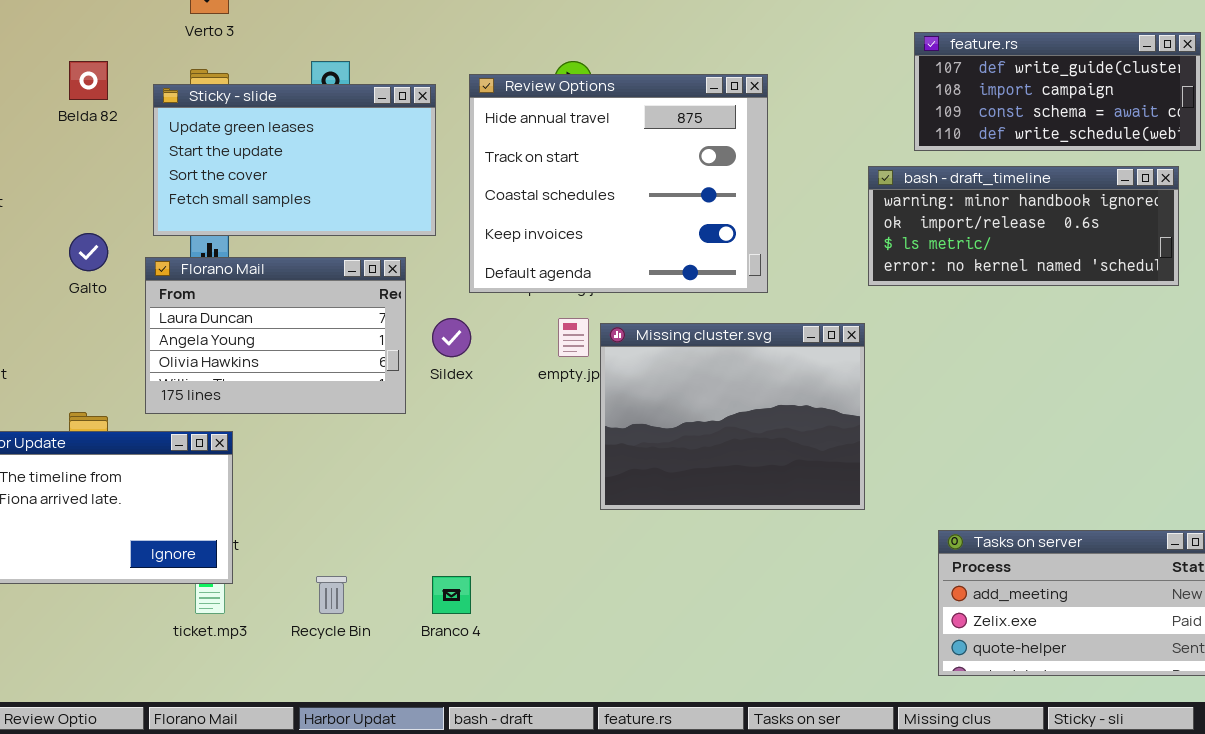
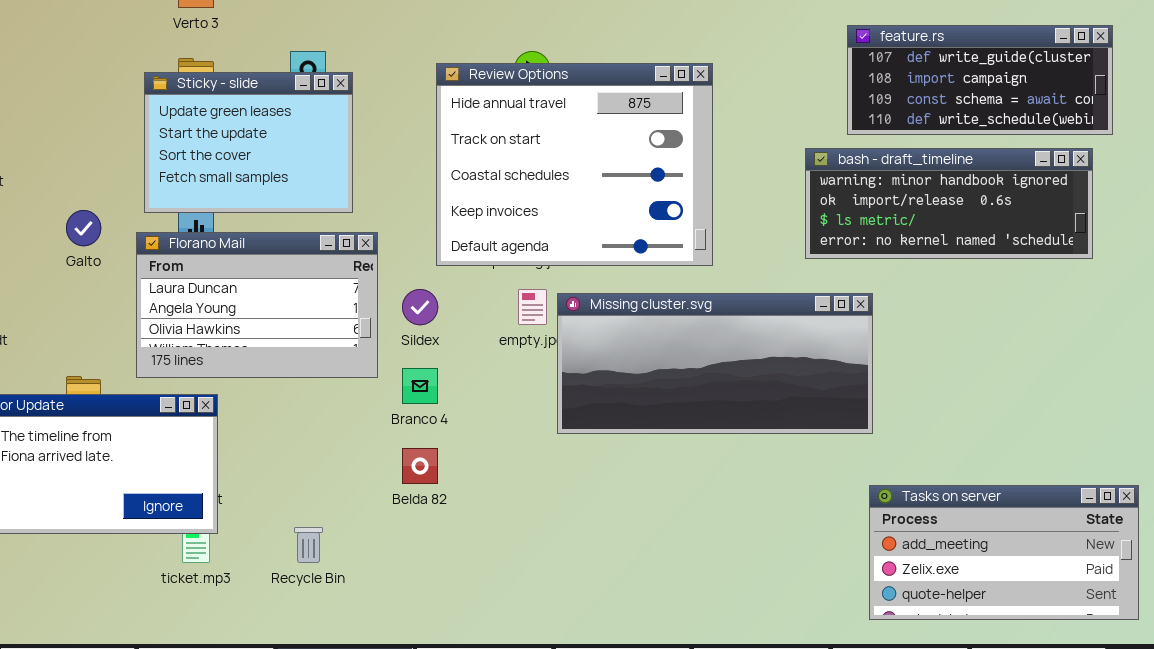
Belda 82: [69,61,108,100] -> [402,448,438,484], moved
Sticky - slide: [153,84,436,236] -> [144,72,353,213], resized
Missing cluster.svg: [600,323,865,510] -> [557,293,873,434], resized
Branco 4: [432,576,471,614] -> [402,368,438,404], moved

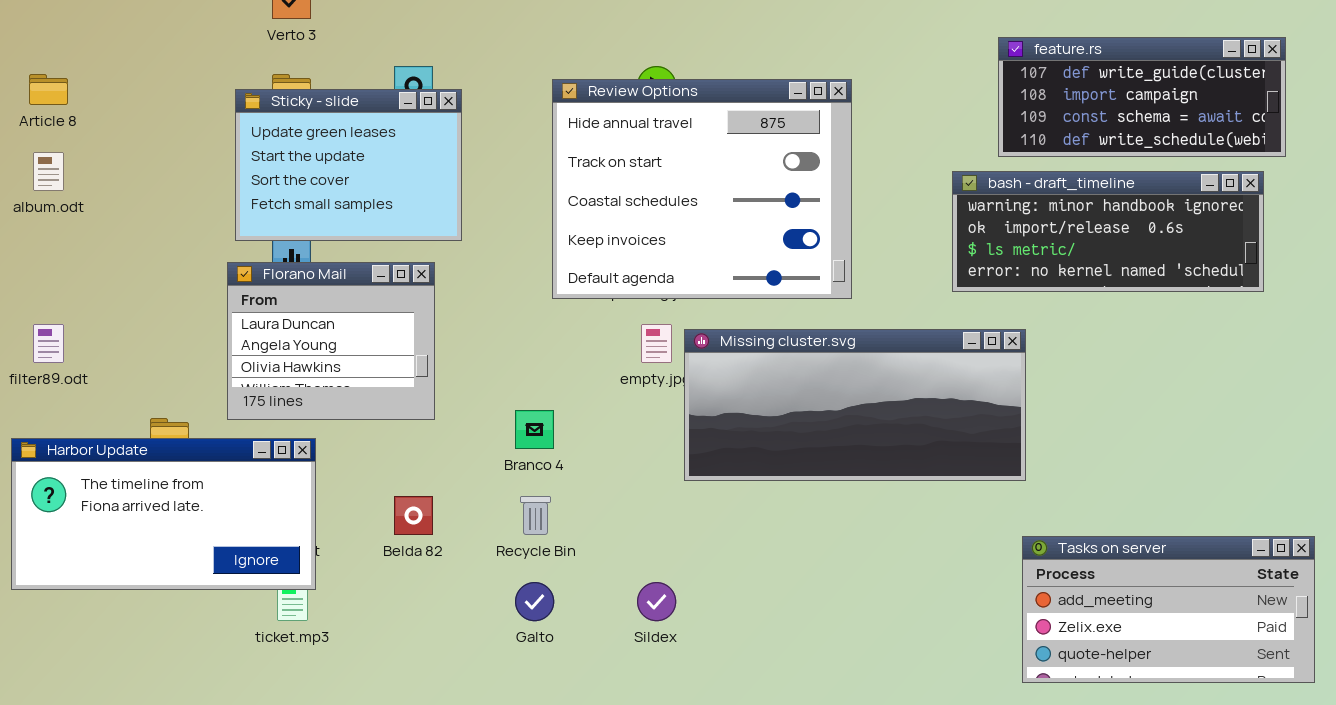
Galto: [66,210,101,246] -> [515,582,554,621], moved
Florano Mail: [136,232,378,378] -> [227,262,435,420], resized
Sildex: [402,289,438,325] -> [637,582,676,621], moved
Belda 82: [402,448,438,484] -> [394,496,433,535], moved
Recycle Bin: [294,527,323,563] -> [520,496,551,535], moved

